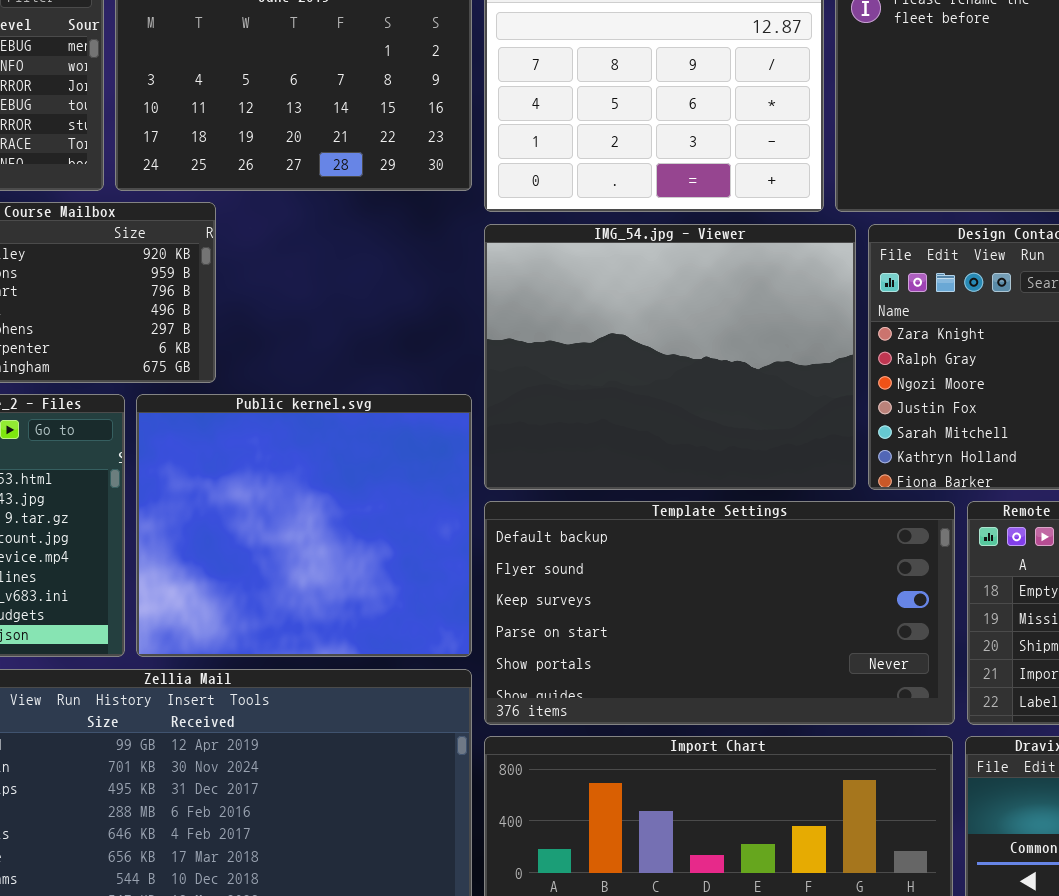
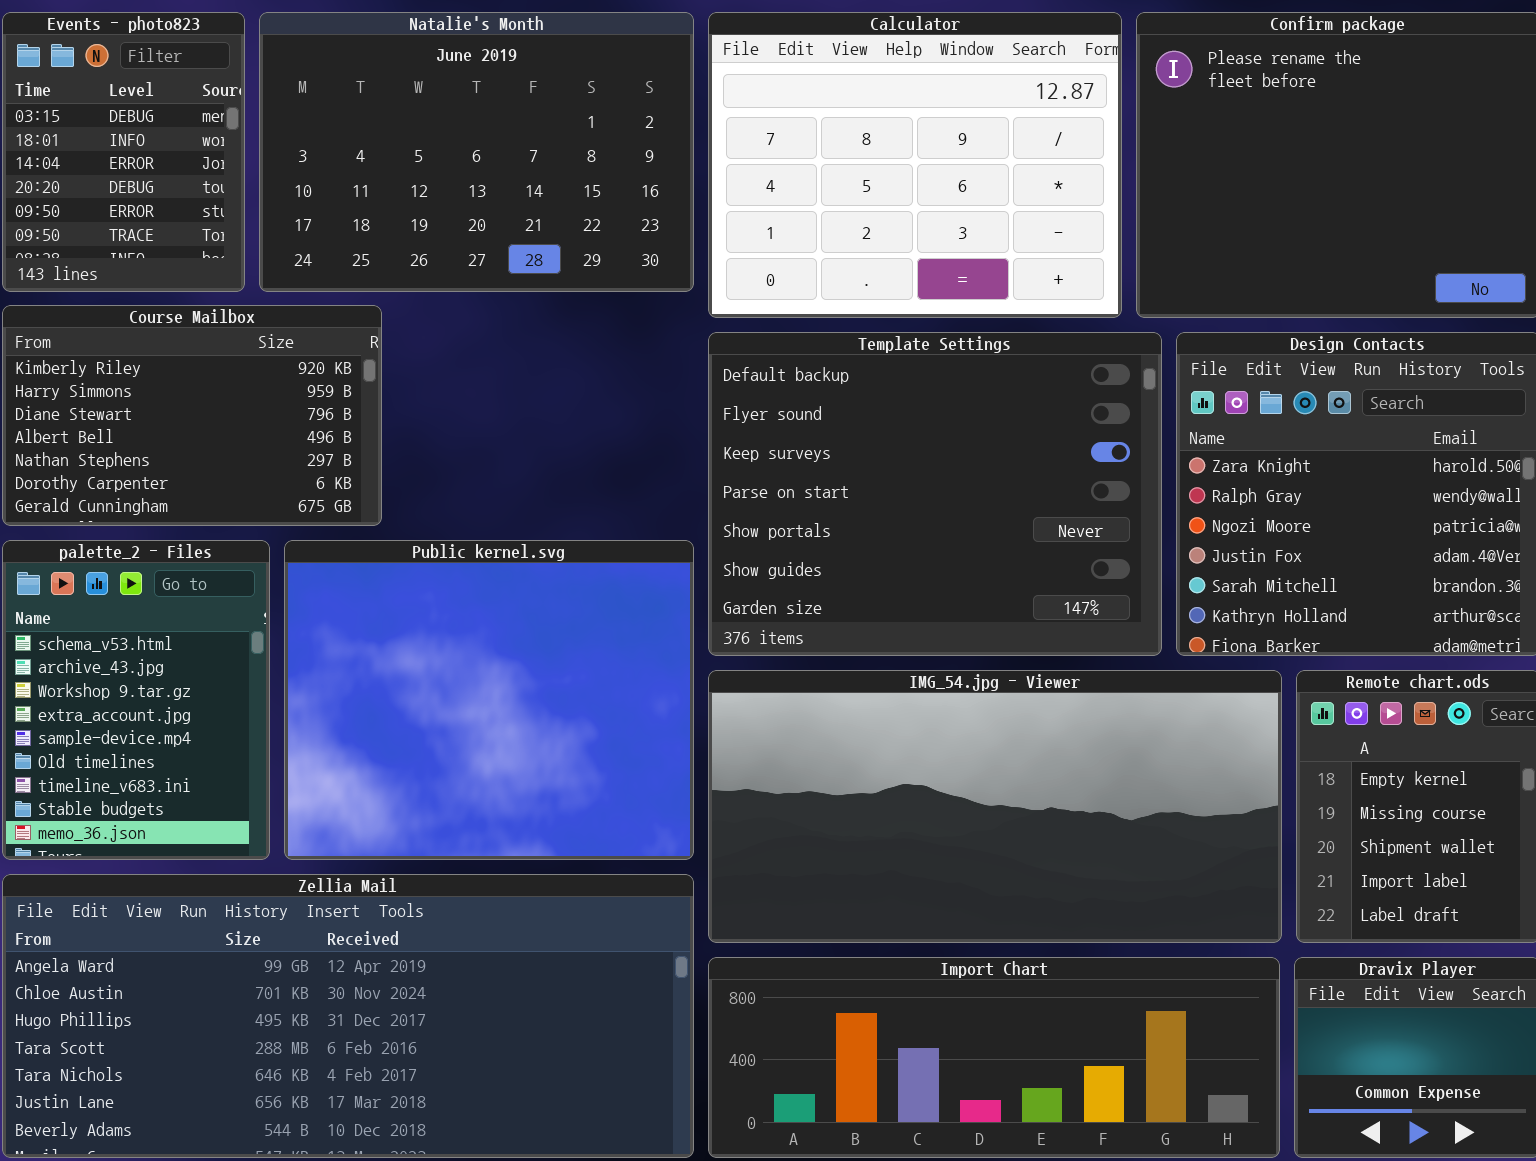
IMG_54.jpg - Viewer: [484,224,856,490] -> [708,670,1282,943], moved, resized
Template Settings: [484,501,955,725] -> [708,332,1162,656], moved, resized

